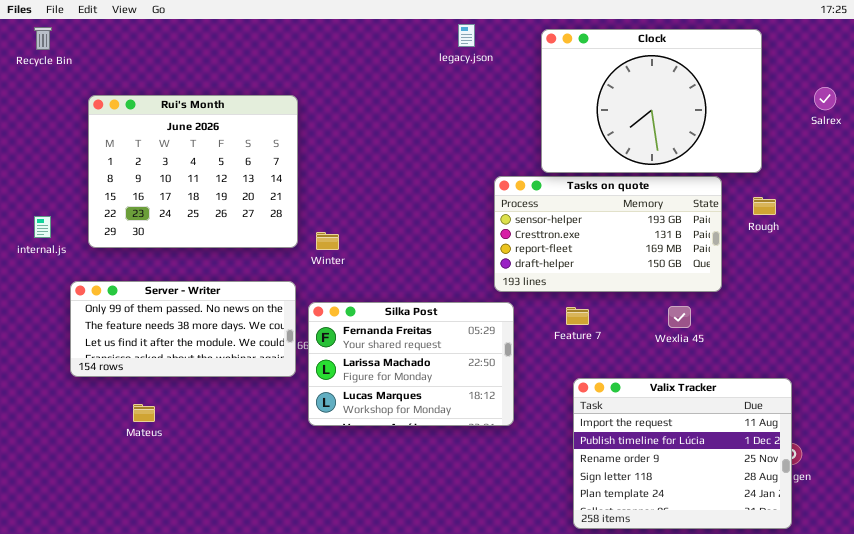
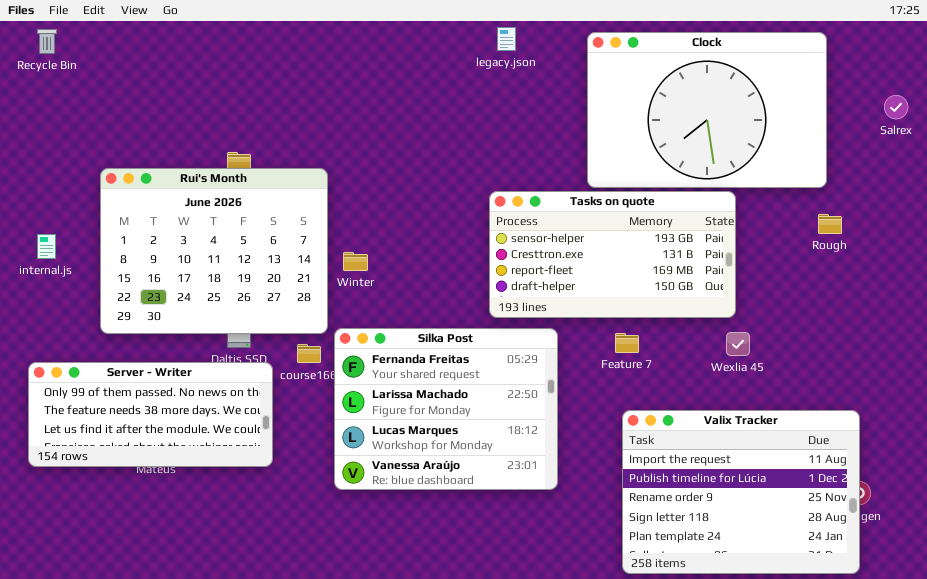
Rui's Month: [88,95,298,248] -> [100,168,328,334], moved
Tasks on quote: [494,176,722,292] -> [489,191,736,318], moved
Server - Writer: [70,281,296,377] -> [28,362,273,467], moved
Silka Post: [308,302,514,426] -> [334,328,558,490], resized

